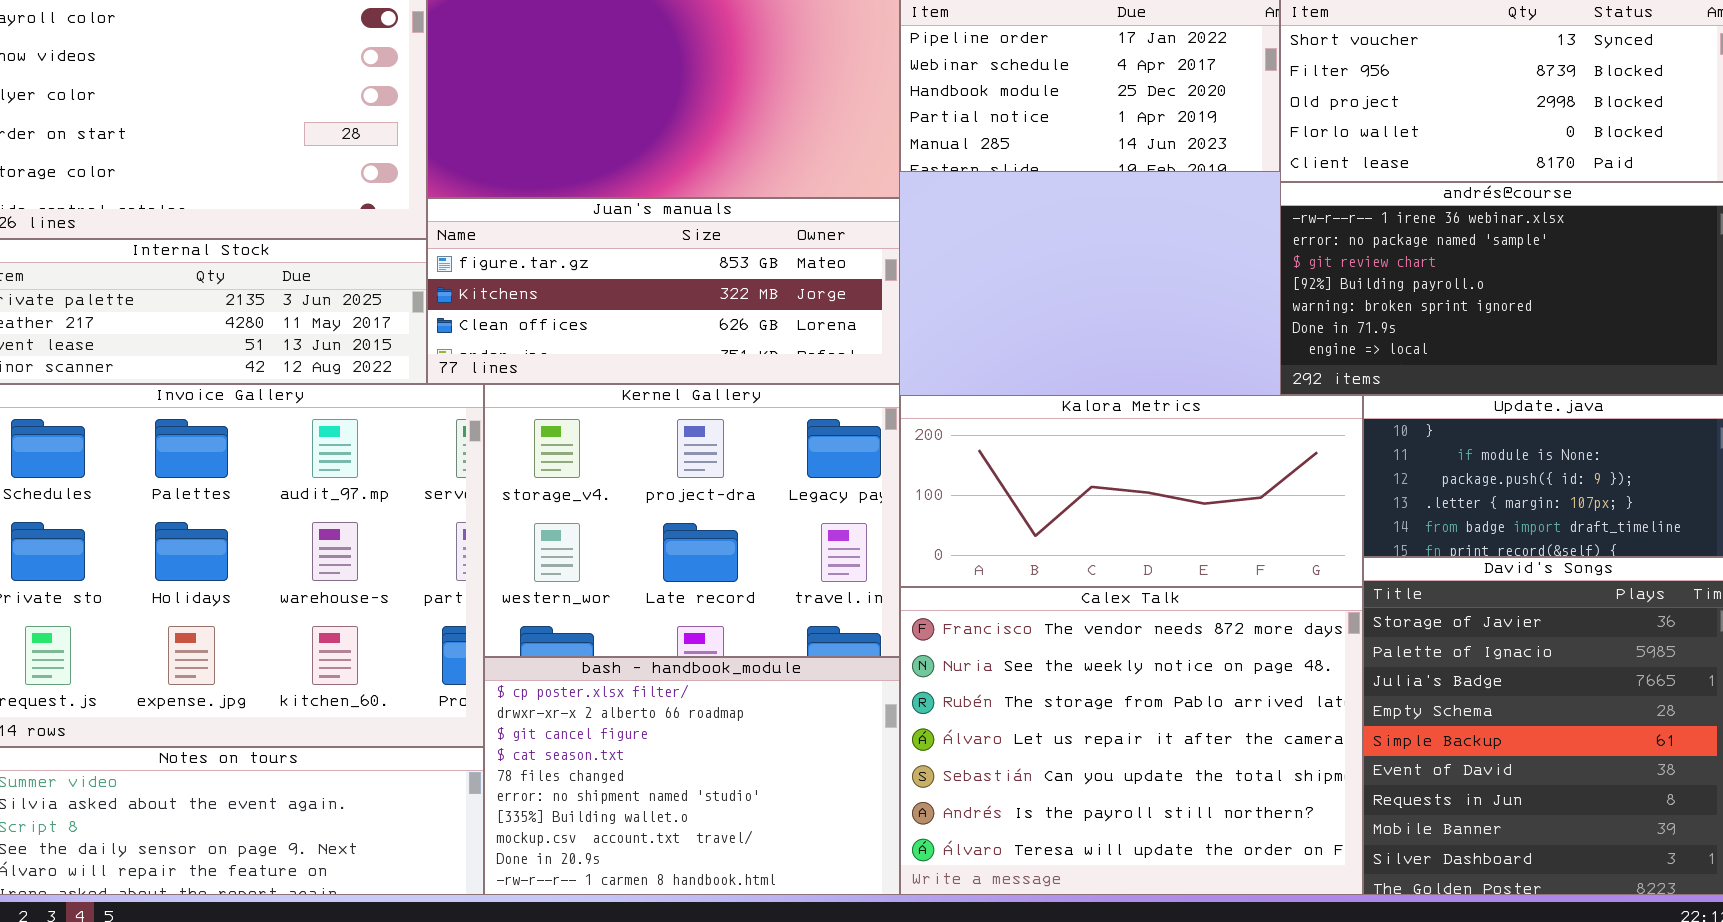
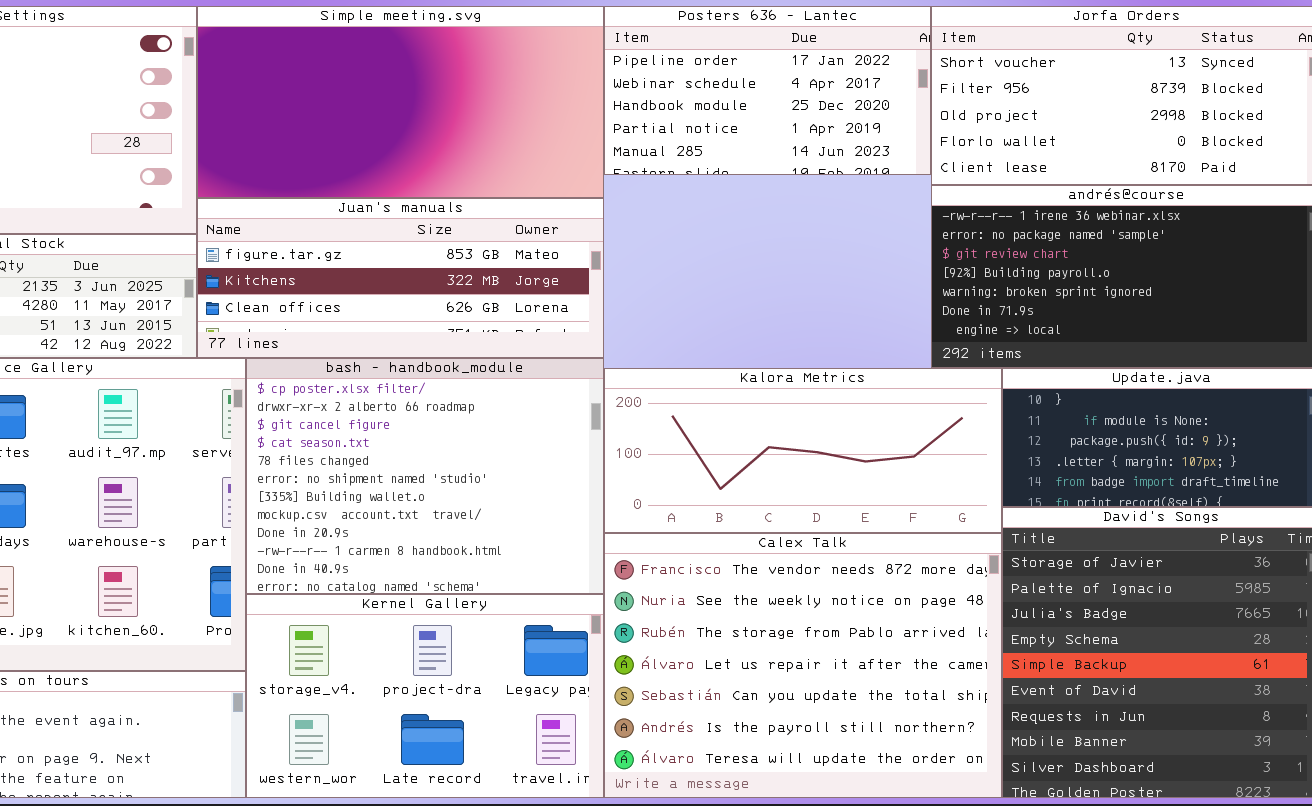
Kernel Gallery: [484,384,900,657] -> [246,594,604,798], moved, resized
bash - handbook_module: [484,657,900,895] -> [246,358,604,594], moved, resized

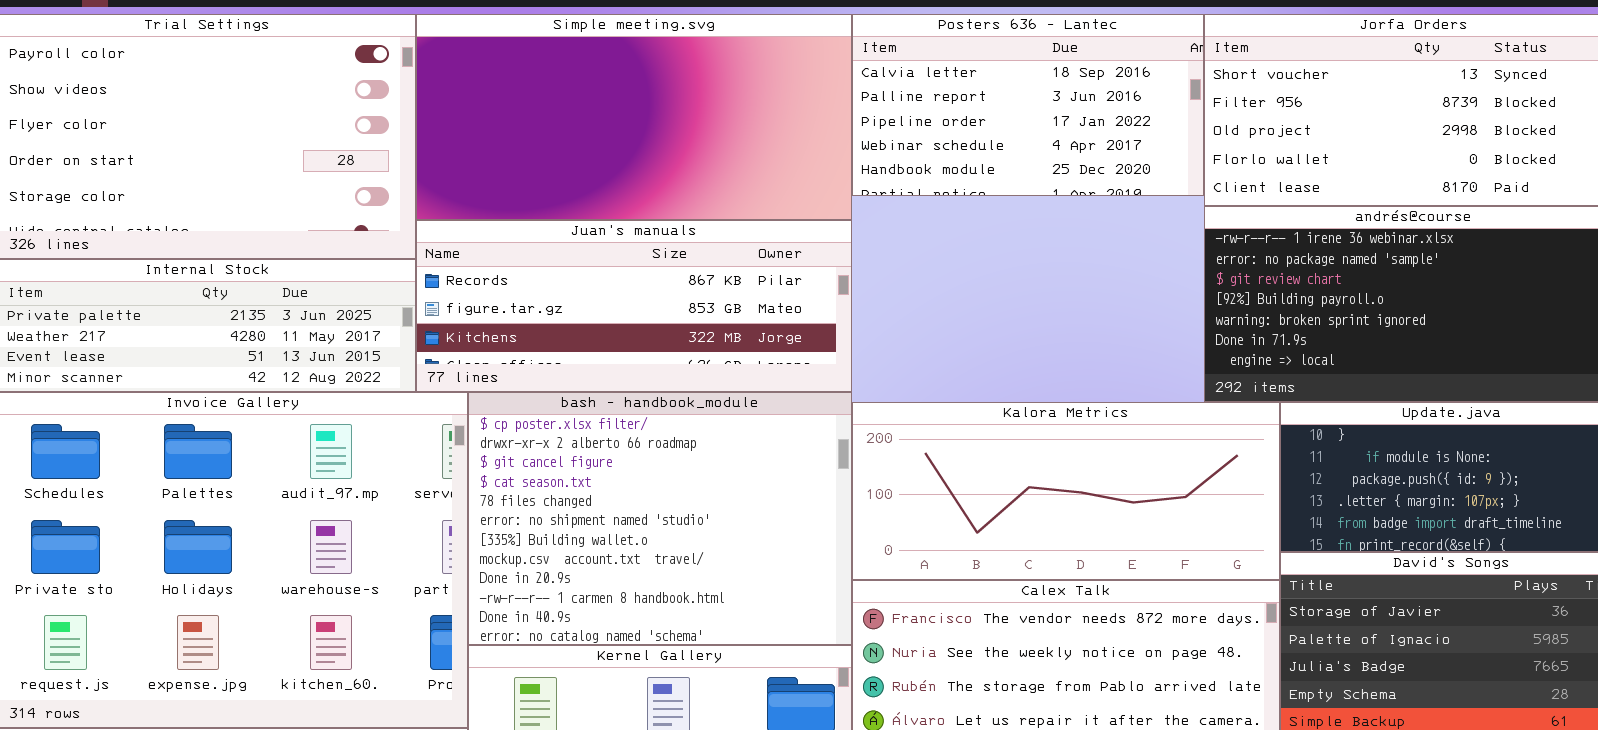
Posters 636 - Lantec: [604,6,931,175] -> [852,14,1204,196], scrolled up 2 rows
Juan's manuals: [197,198,604,358] -> [416,220,852,392], scrolled up 1 row

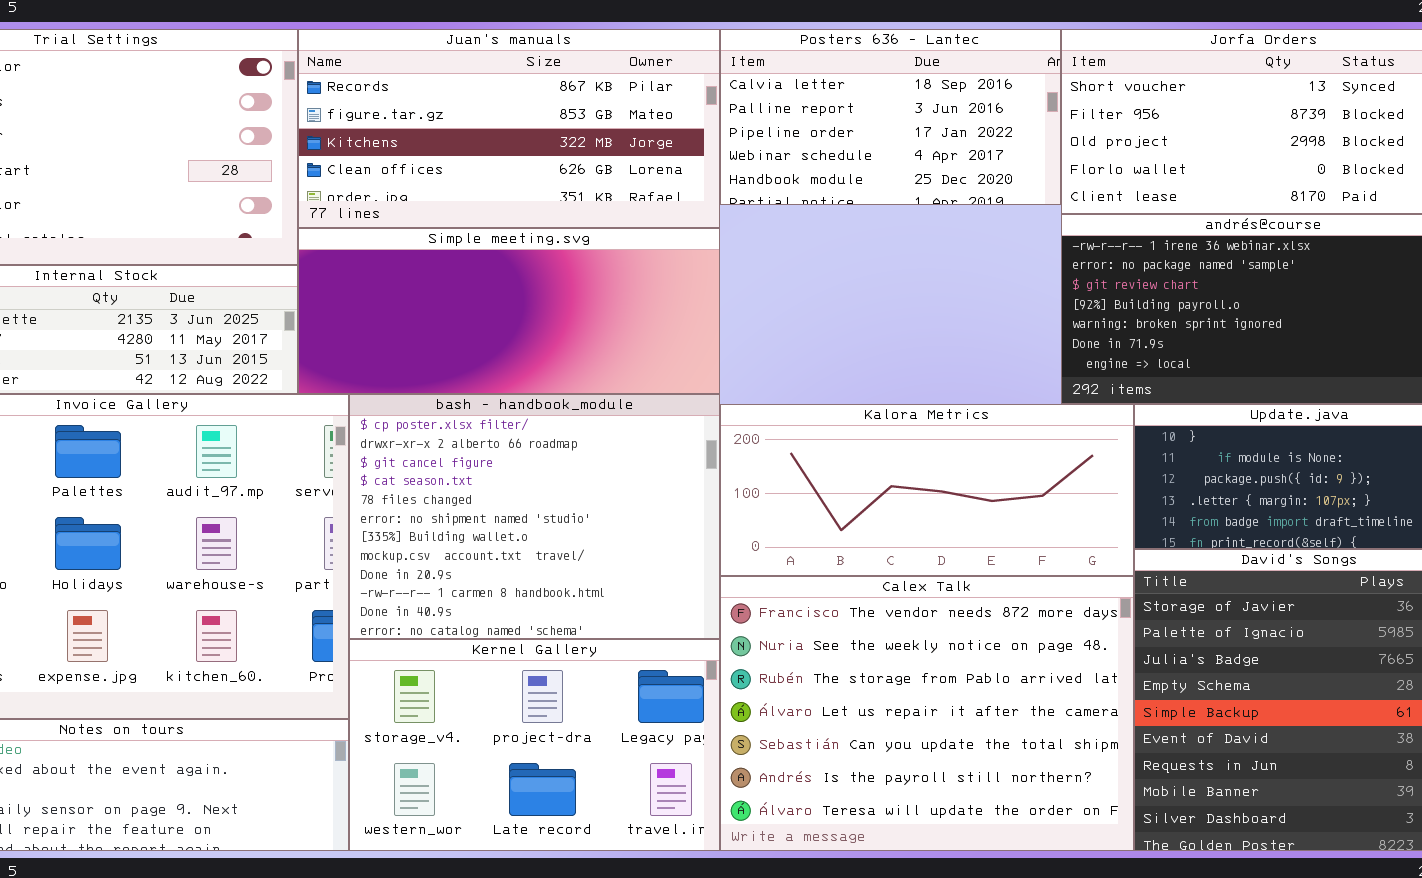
Simple meeting.svg: [416,14,852,220] -> [298,228,720,394], moved, resized
Juan's manuals: [416,220,852,392] -> [298,29,720,228], moved, resized

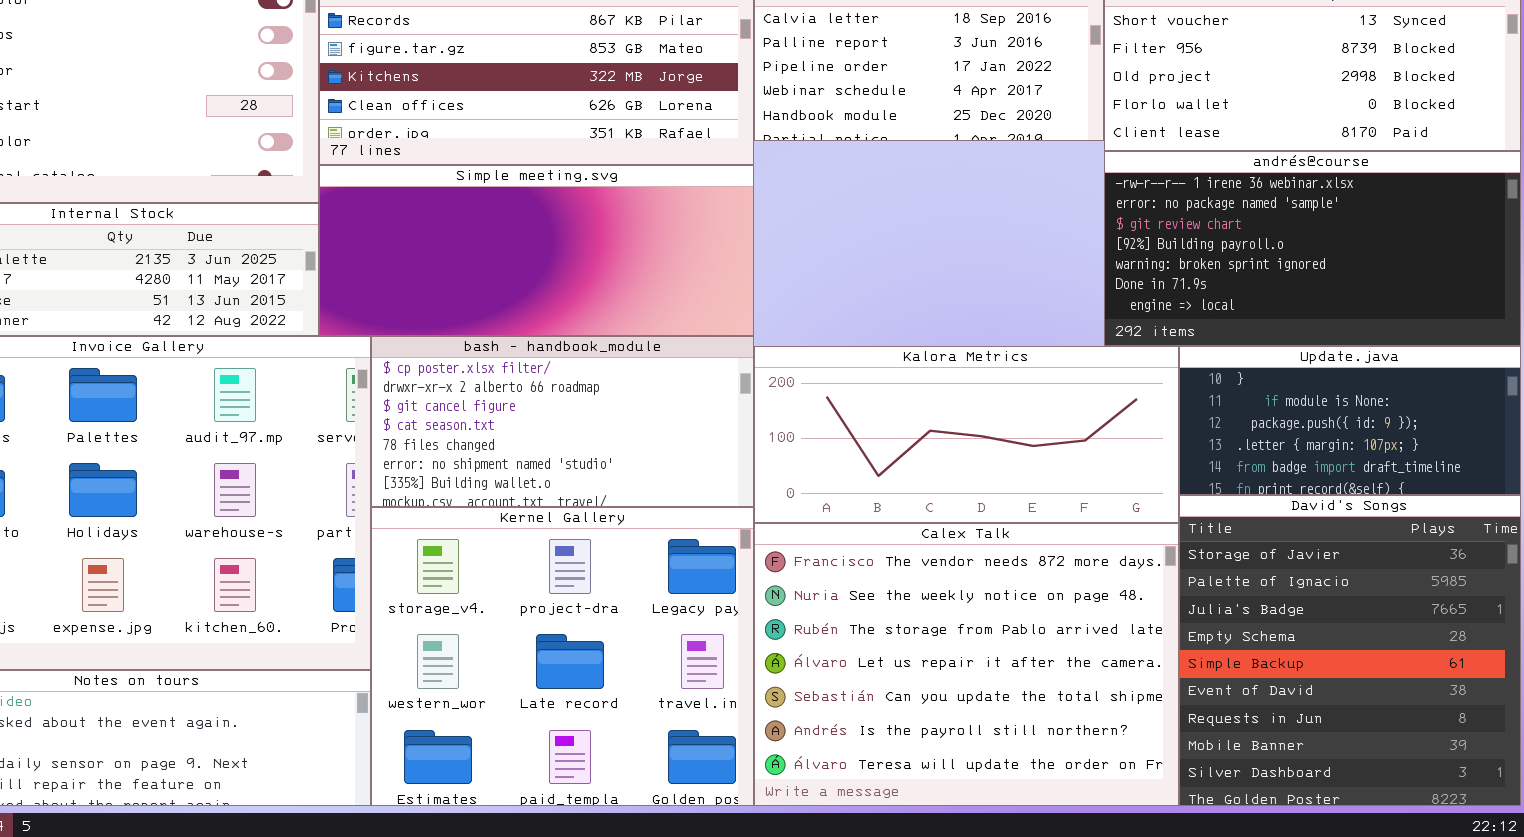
bash - handbook_module: [349,394,720,639] -> [371,336,754,507], resized
Kernel Gallery: [349,639,720,851] -> [371,507,754,806], resized

